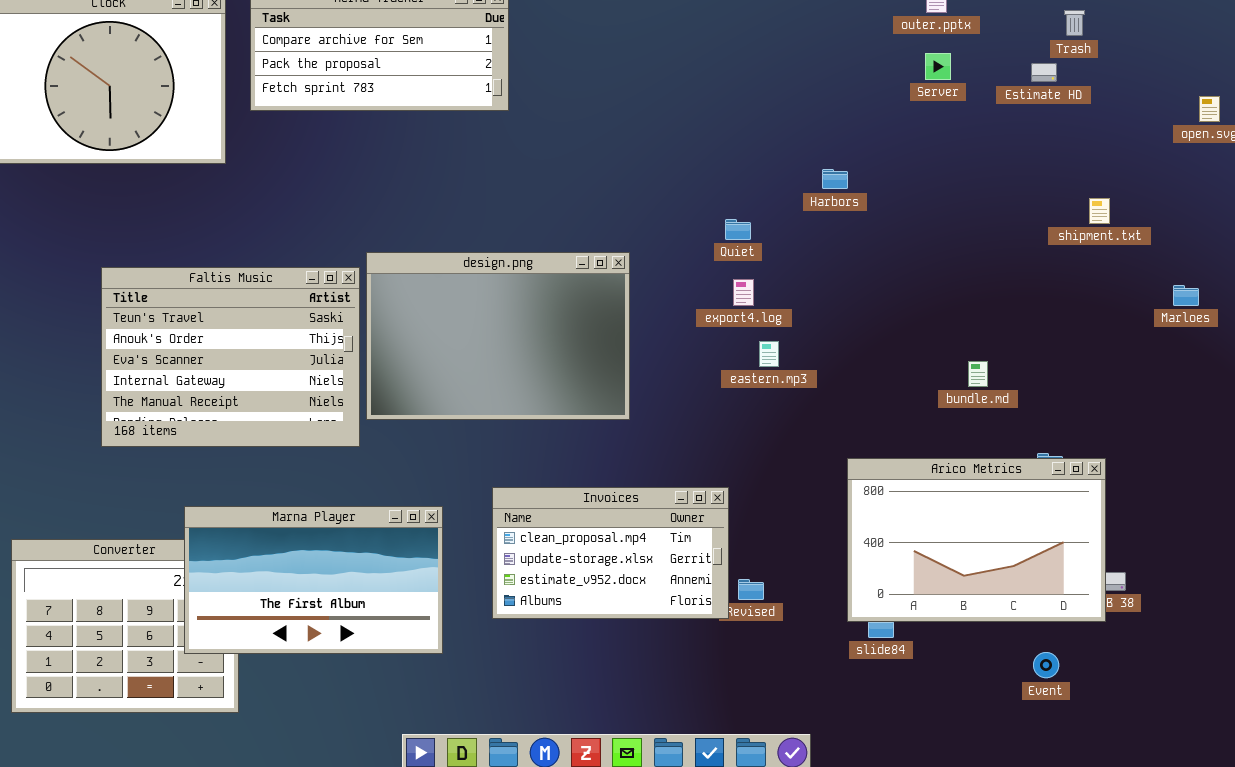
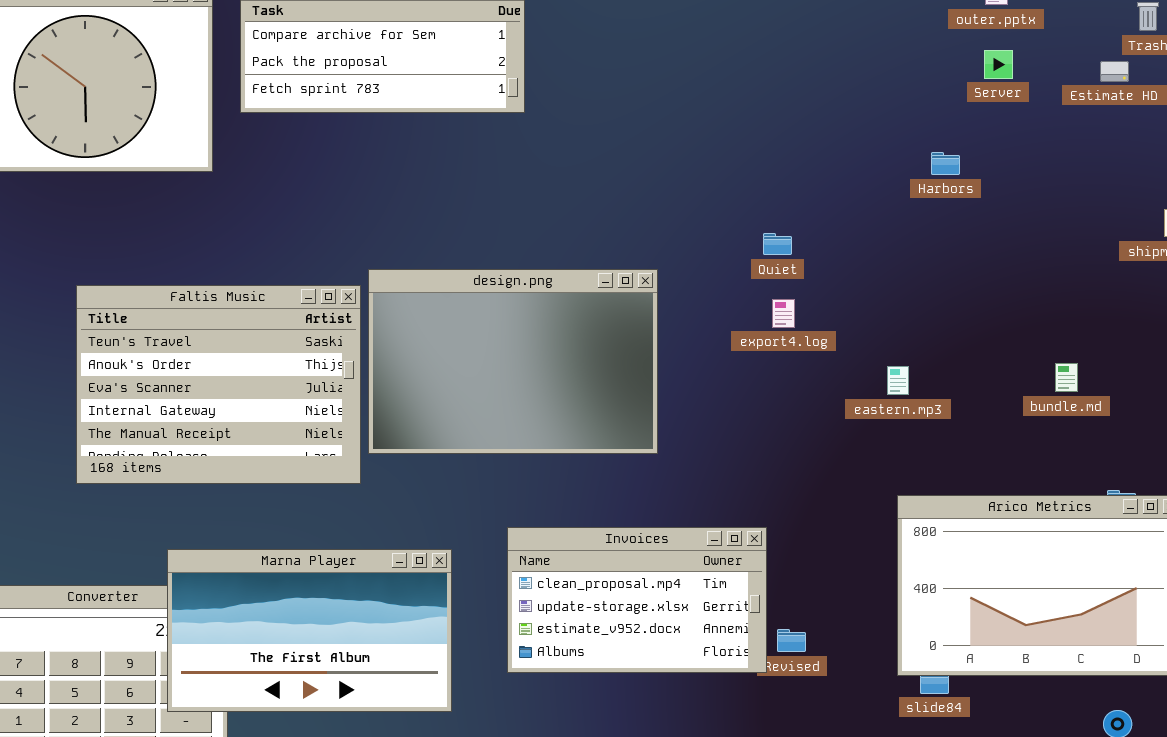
Harbors: [822,169,848,189] -> [931,152,960,175], moved
eastern.mp3: [759,341,779,367] -> [887,366,909,395], moved
bundle.md: [968,361,988,387] -> [1055,363,1078,392], moved

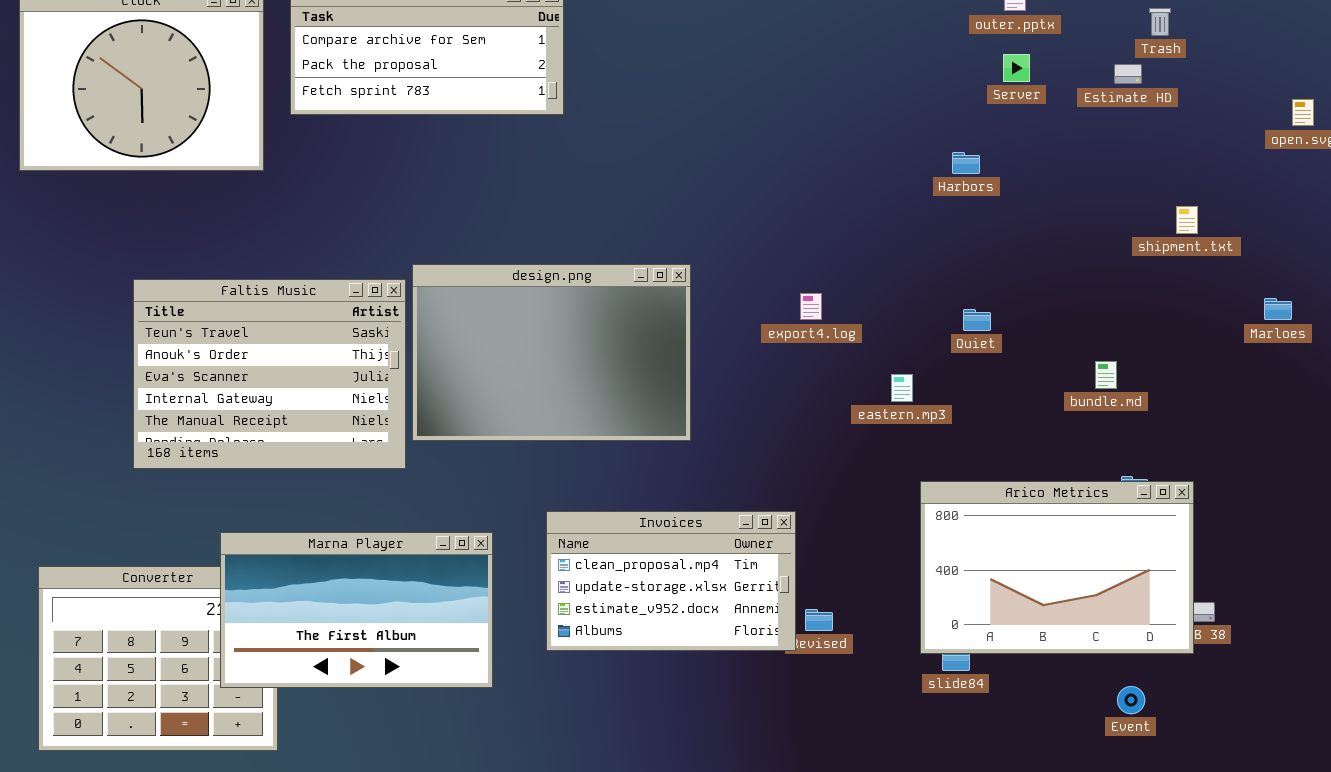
Quiet: [763,233,792,255] -> [963,309,991,331], moved
bundle.md: [1055,363,1078,392] -> [1095,361,1117,389], moved
eastern.mp3: [887,366,909,395] -> [891,374,913,402], moved

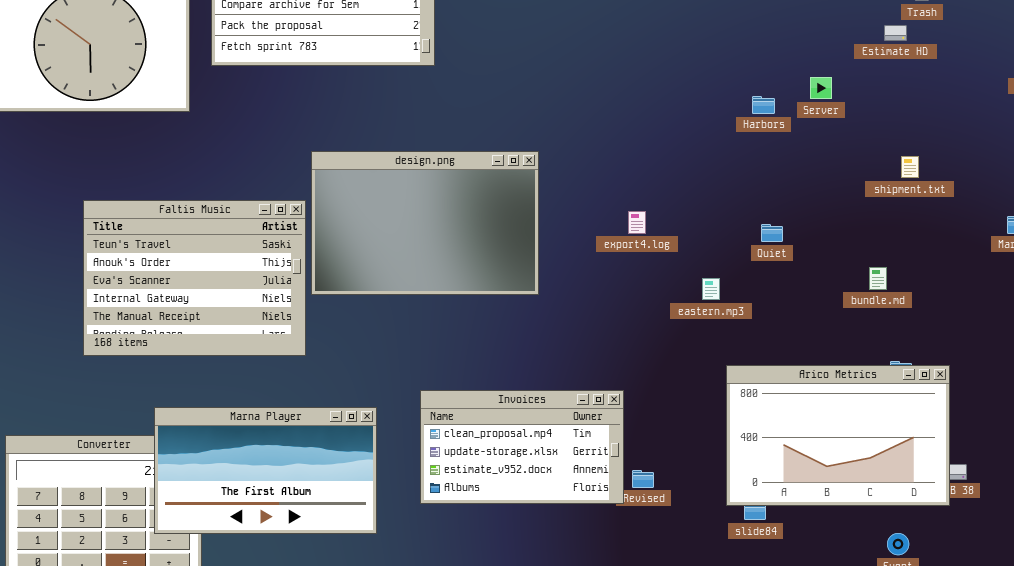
Server: [1003,54,1030,82] -> [810,77,832,99], moved
shipment.txt: [1176,206,1198,234] -> [901,156,919,178], moved
design.png: [412,264,691,441] -> [311,151,539,295], moved

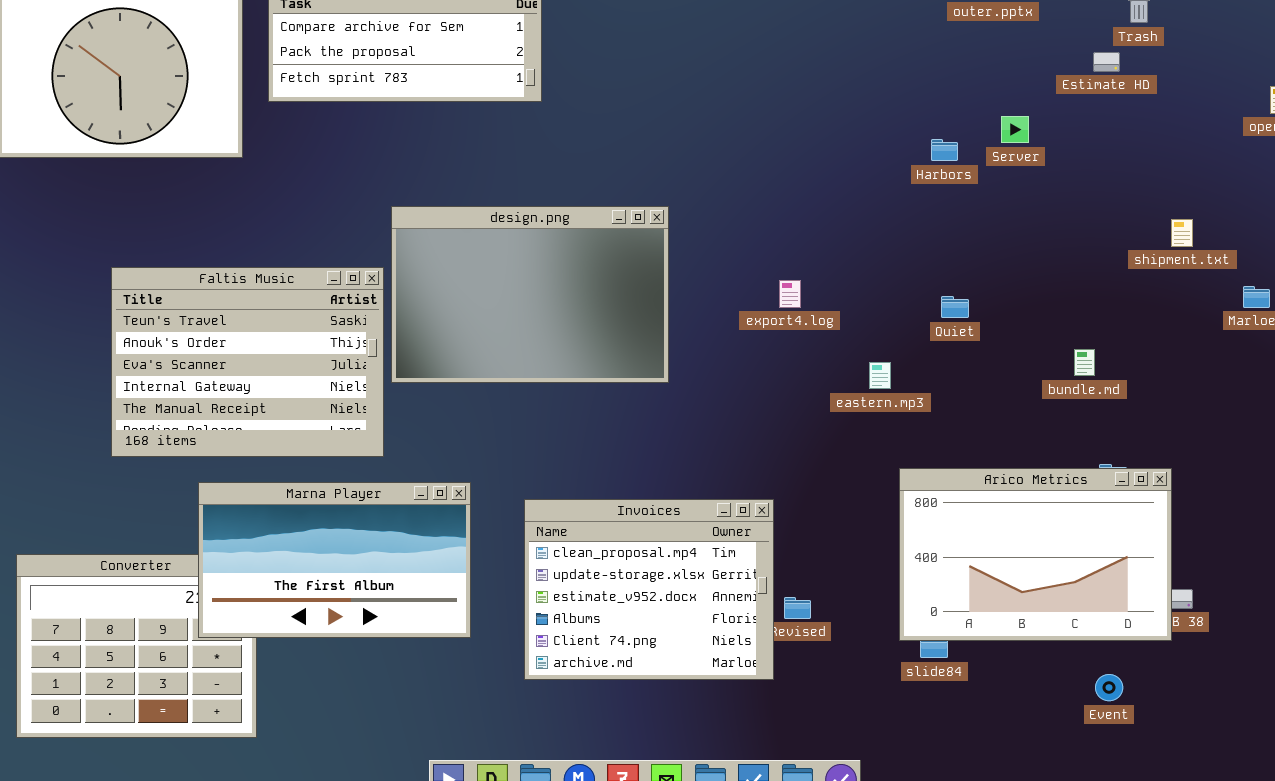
shipment.txt: [901,156,919,178] -> [1171,219,1193,247], moved
Invoices: [420,390,624,504] -> [524,499,774,680], resized
Marna Player: [154,407,377,534] -> [198,482,471,638], moved

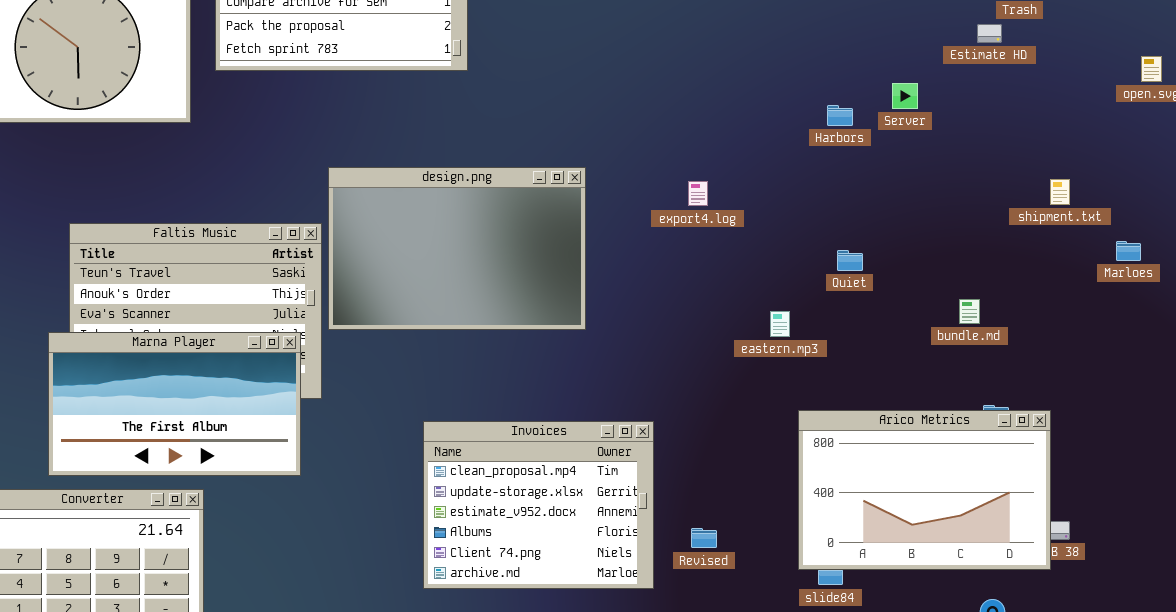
export4.log: [779,280,801,308] -> [688,181,708,206], moved
Marna Player: [198,482,471,638] -> [48,332,301,476], moved
Invoices: [524,499,774,680] -> [423,421,654,589], moved

